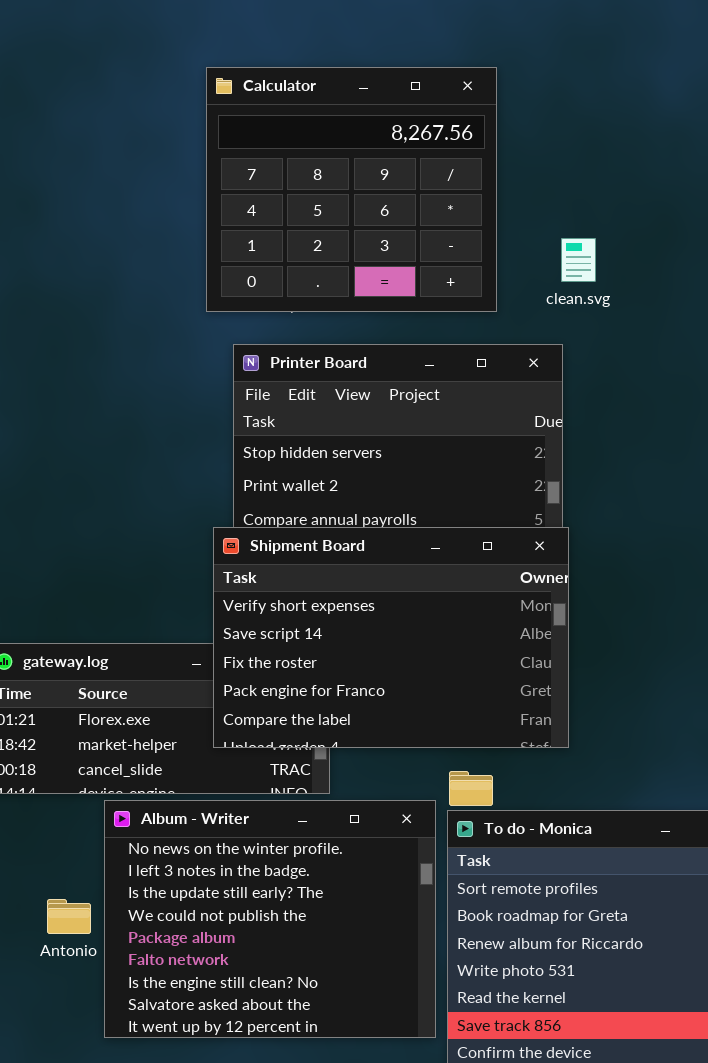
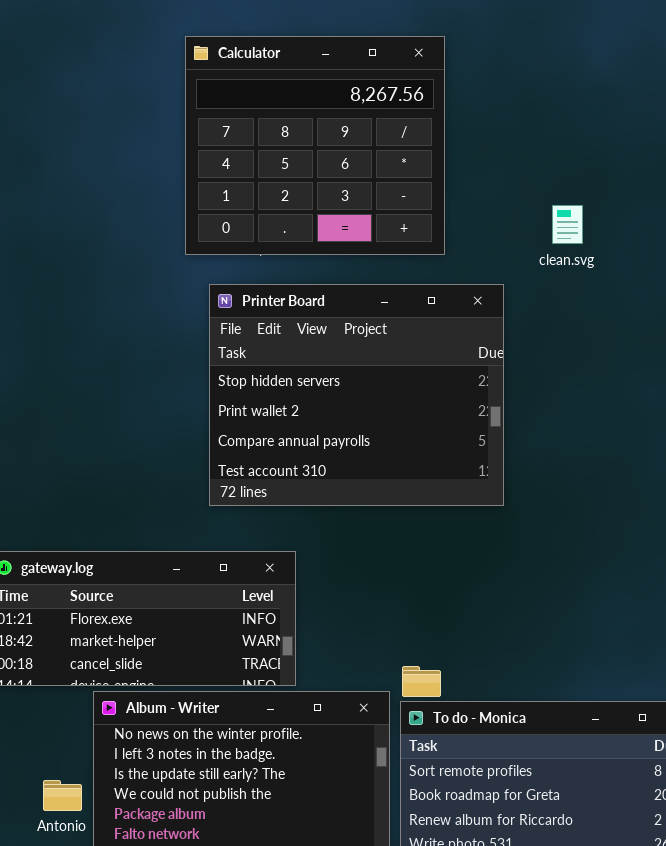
clean.svg: [561,238,596,282] -> [552,205,583,244], moved
Shipment Board: [213,527,569,748] -> none, closed

